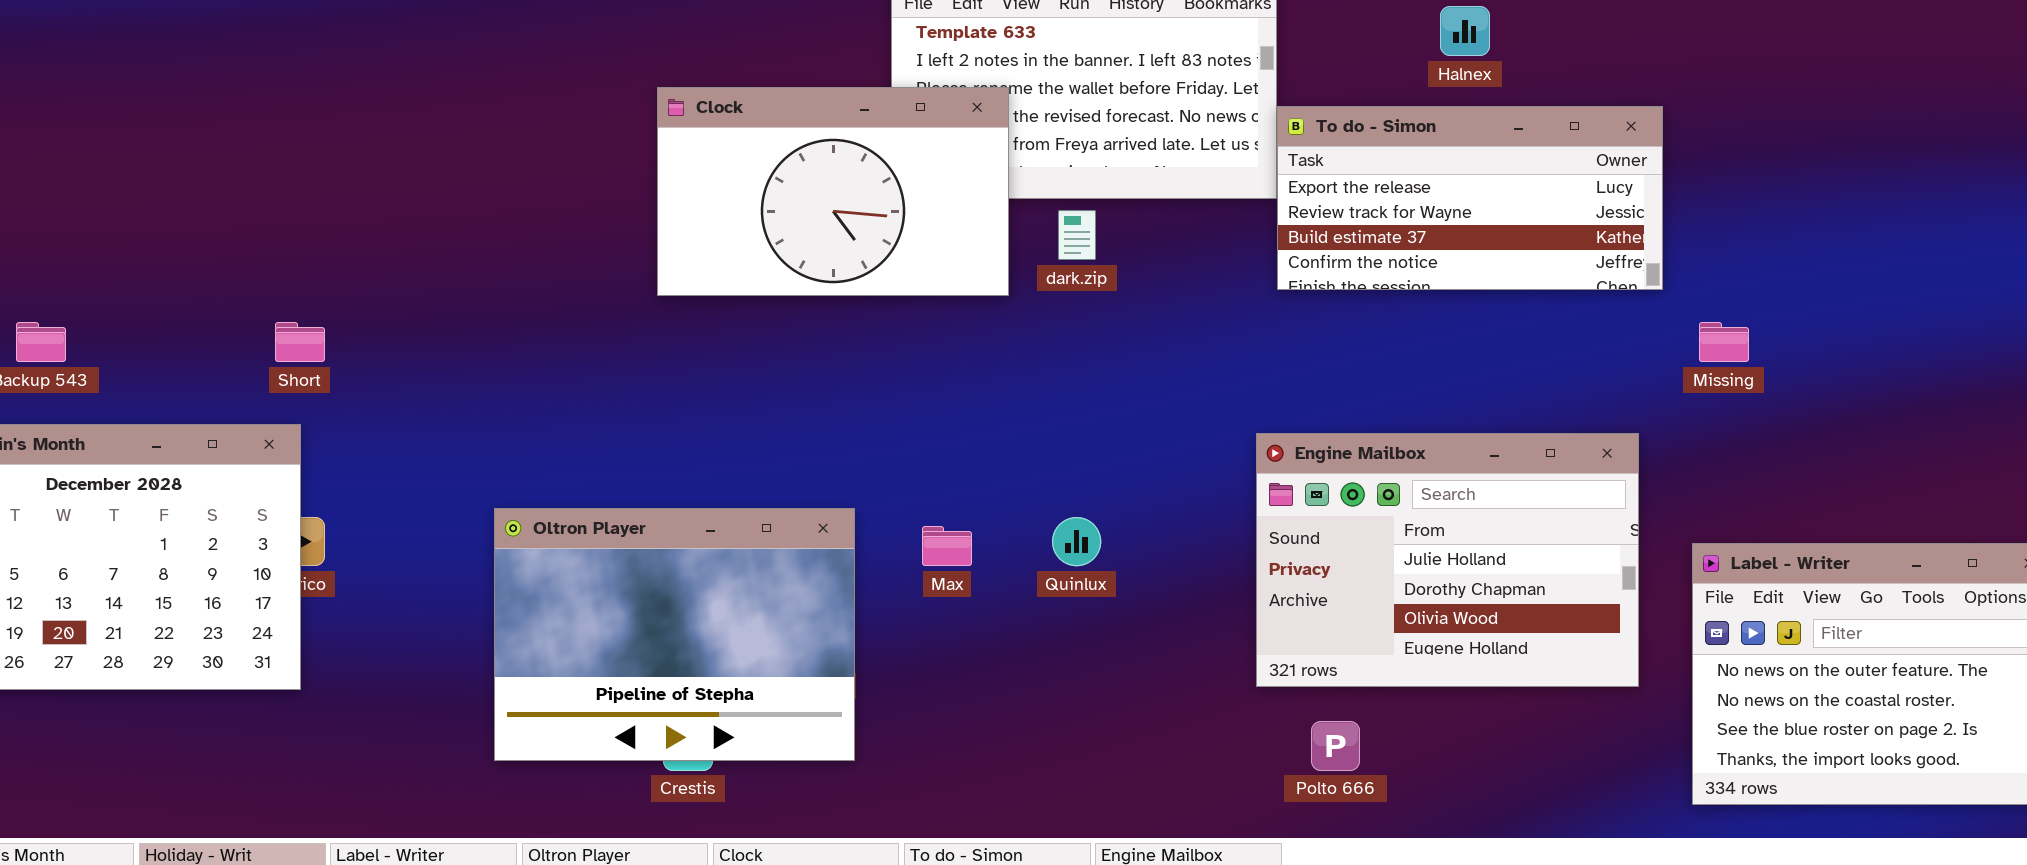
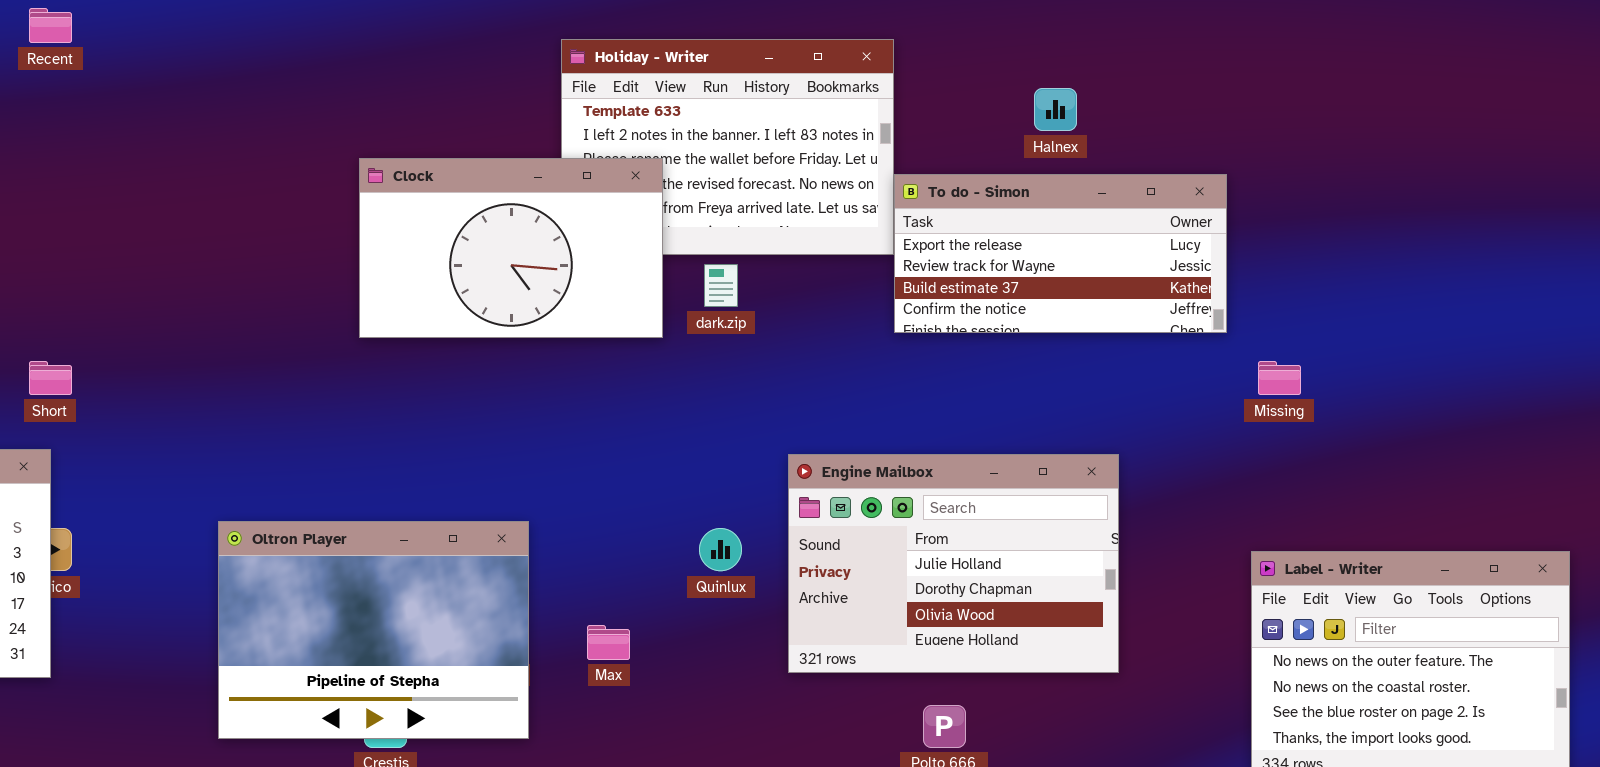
Engine Mailbox: [1256,433,1639,687] -> [788,454,1119,673], moved
Max: [922,526,972,566] -> [587,625,630,660], moved

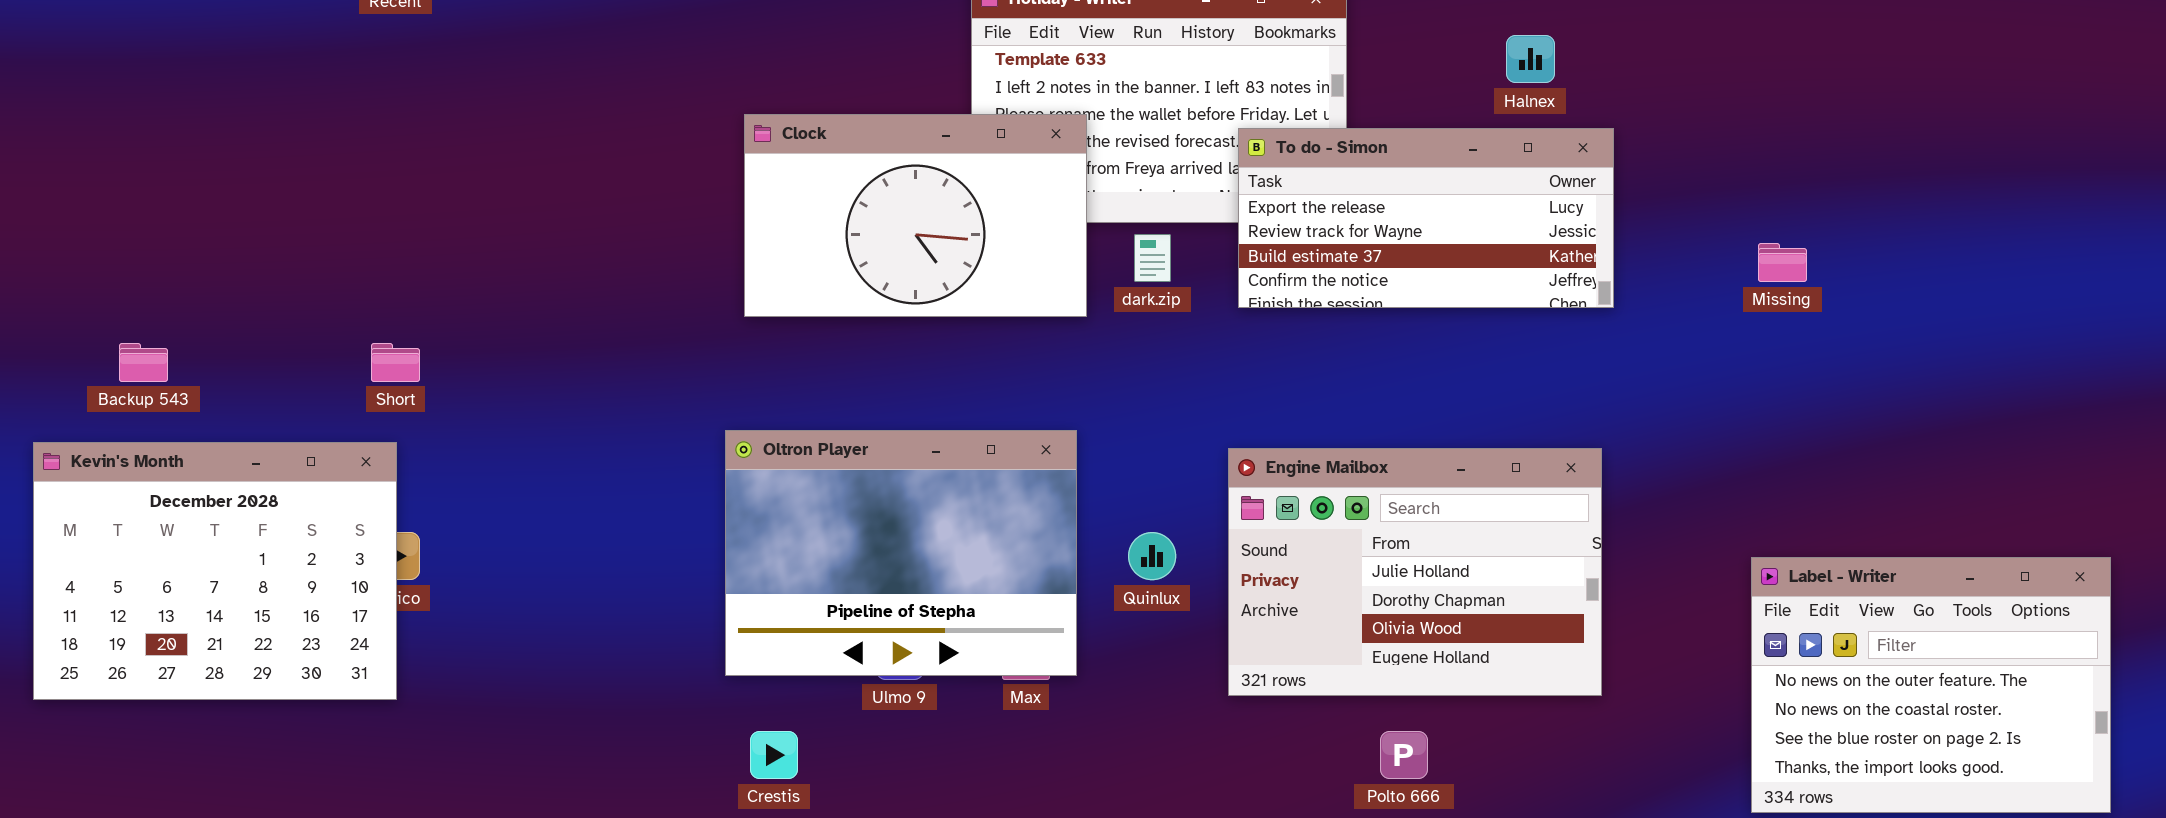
To do - Simon: [894,174,1227,333] -> [1238,128,1614,308], moved
Missing: [1258,361,1301,395] -> [1758,243,1807,282], moved
Oltron Player: [218,521,529,739] -> [725,430,1077,676], moved

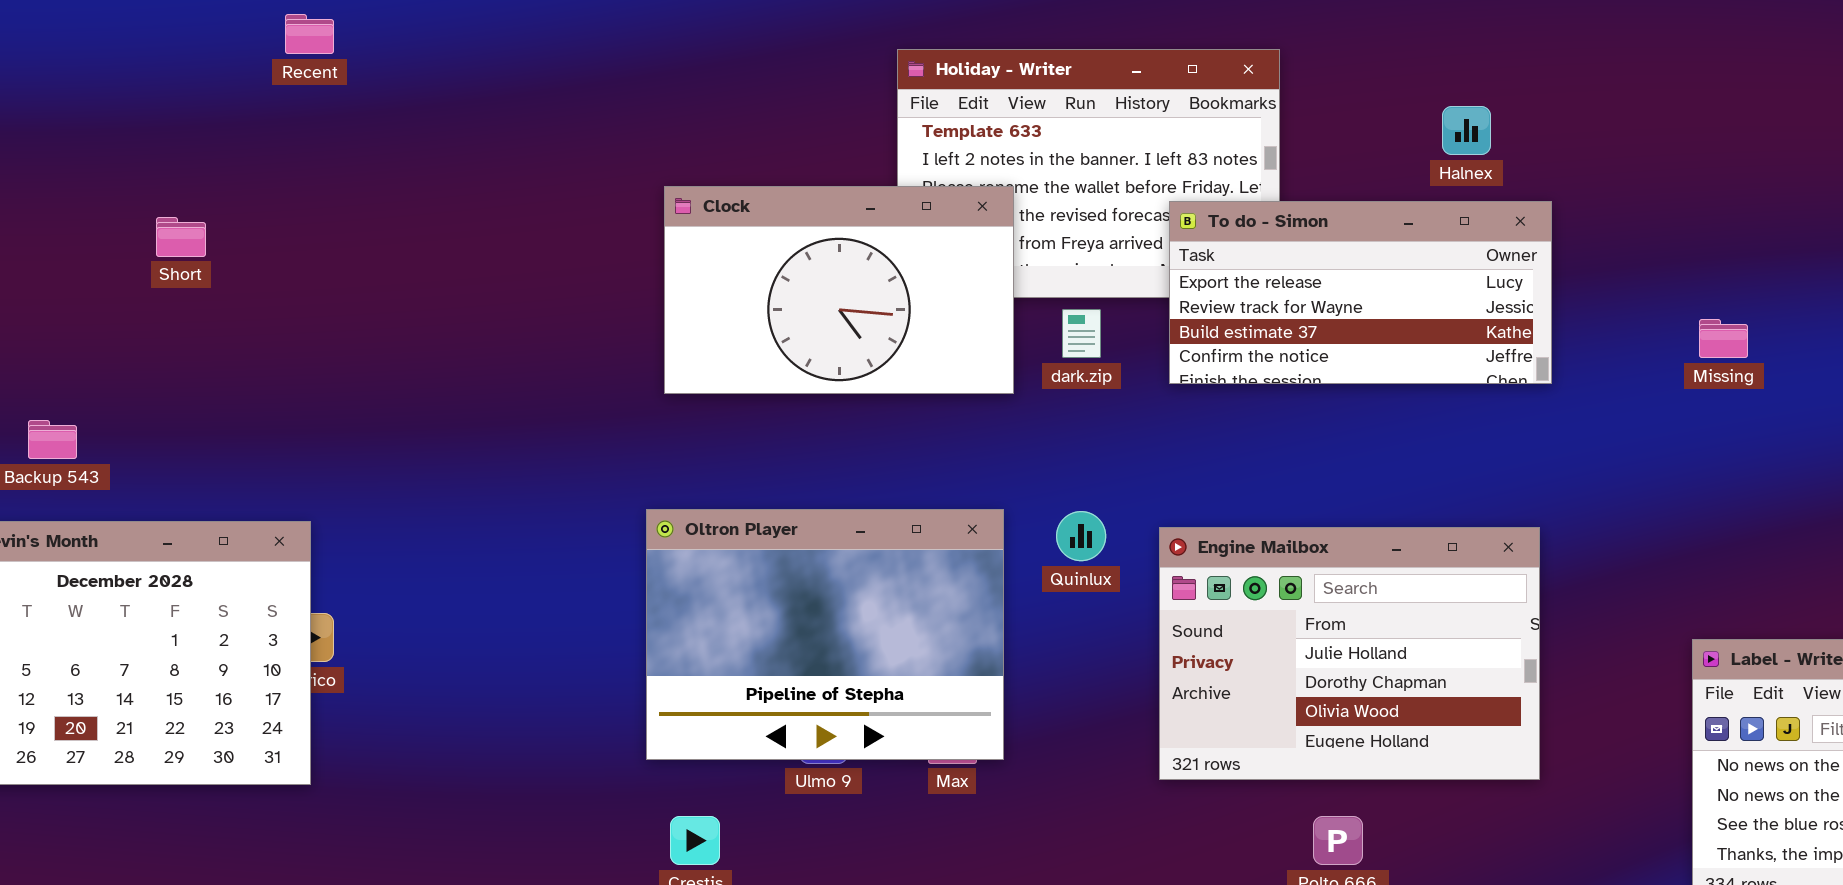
Short: [371,343,420,382] -> [156,217,206,257], moved
Quinlux: [1128,532,1176,580] -> [1056,511,1106,561], moved

